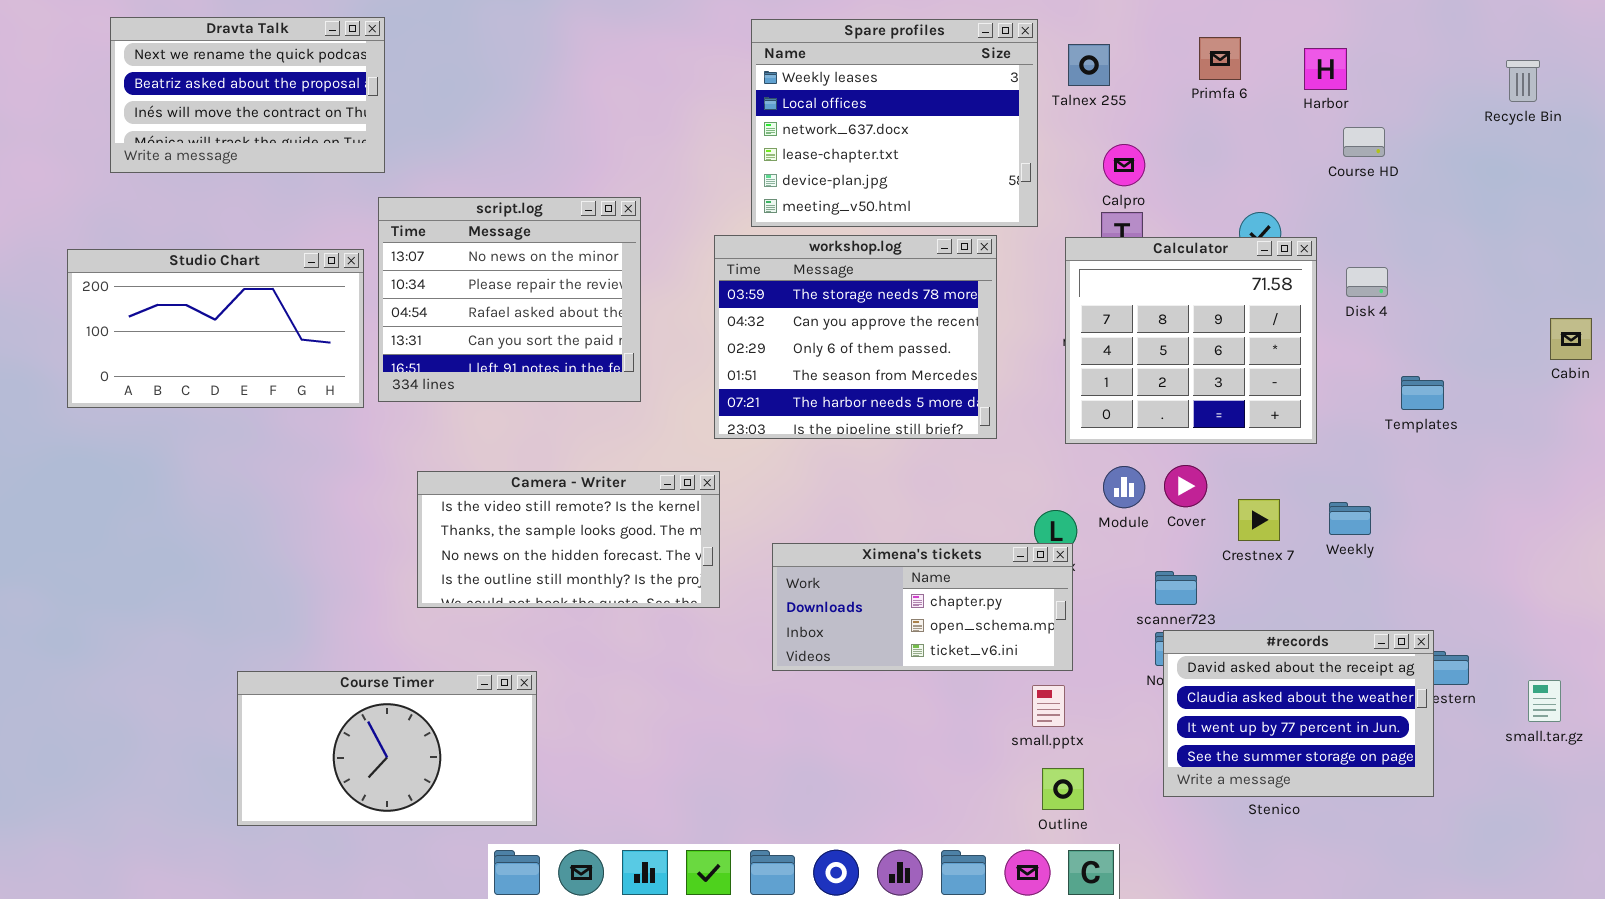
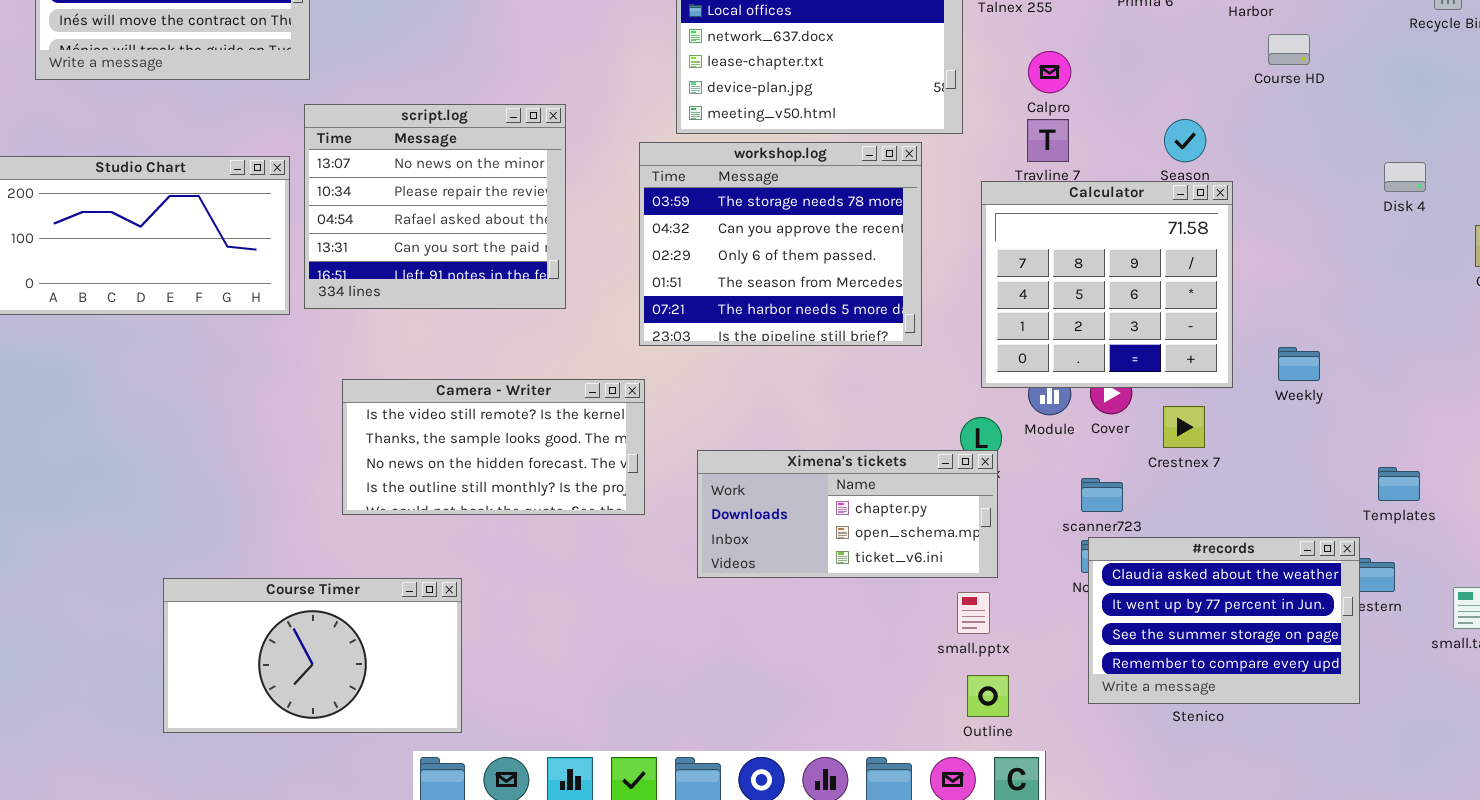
Calculator: [1065,237,1317,444] -> [981,181,1233,388], moved
Disk 4: [1346,267,1388,297] -> [1384,162,1426,192], moved
Templates: [1401,376,1444,410] -> [1378,467,1420,501], moved
Weekly: [1329,502,1371,535] -> [1278,347,1320,381], moved
#records: [1163,630,1434,797] -> [1088,537,1360,704], scrolled down 1 row

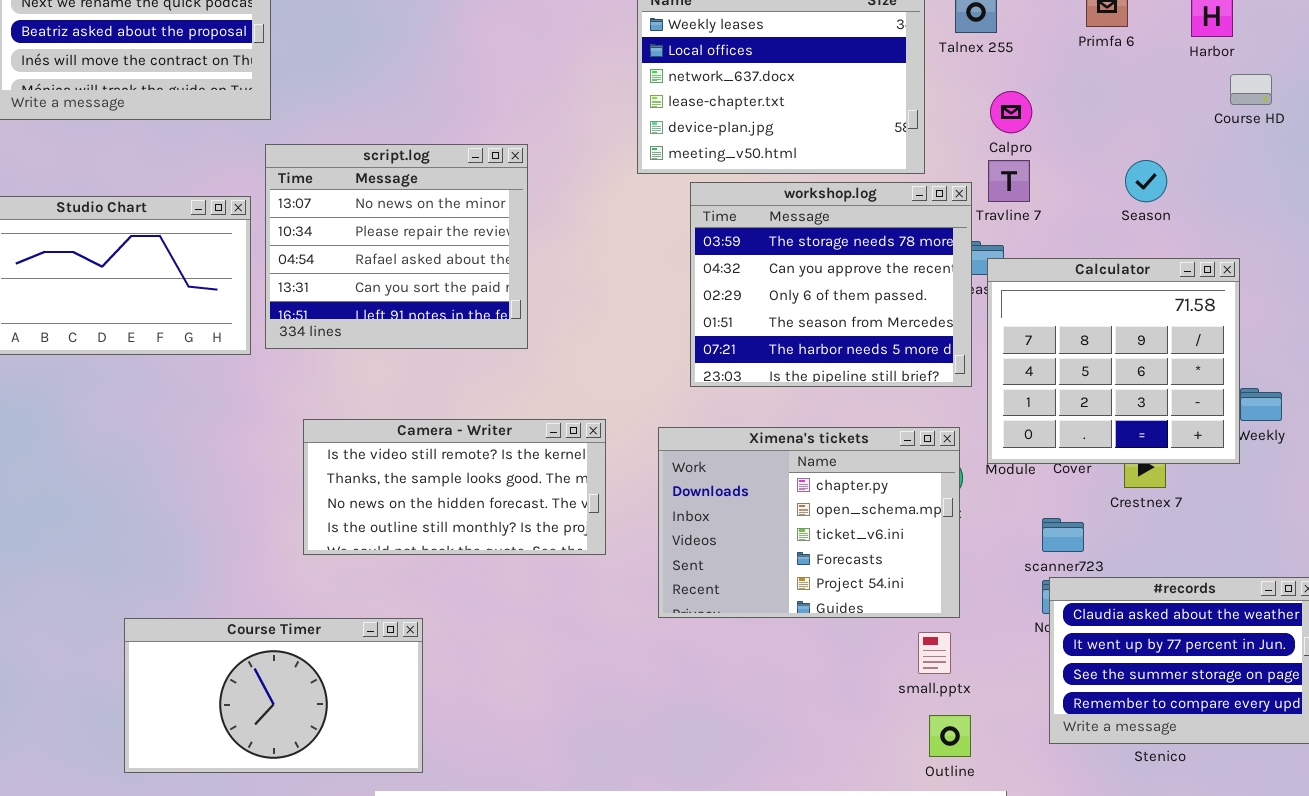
workshop.log: [639,142,922,346] -> [690,182,972,387], moved
Calculator: [981,181,1233,388] -> [987,258,1240,464], moved
Ximena's tickets: [697,450,998,578] -> [658,427,960,618], resized

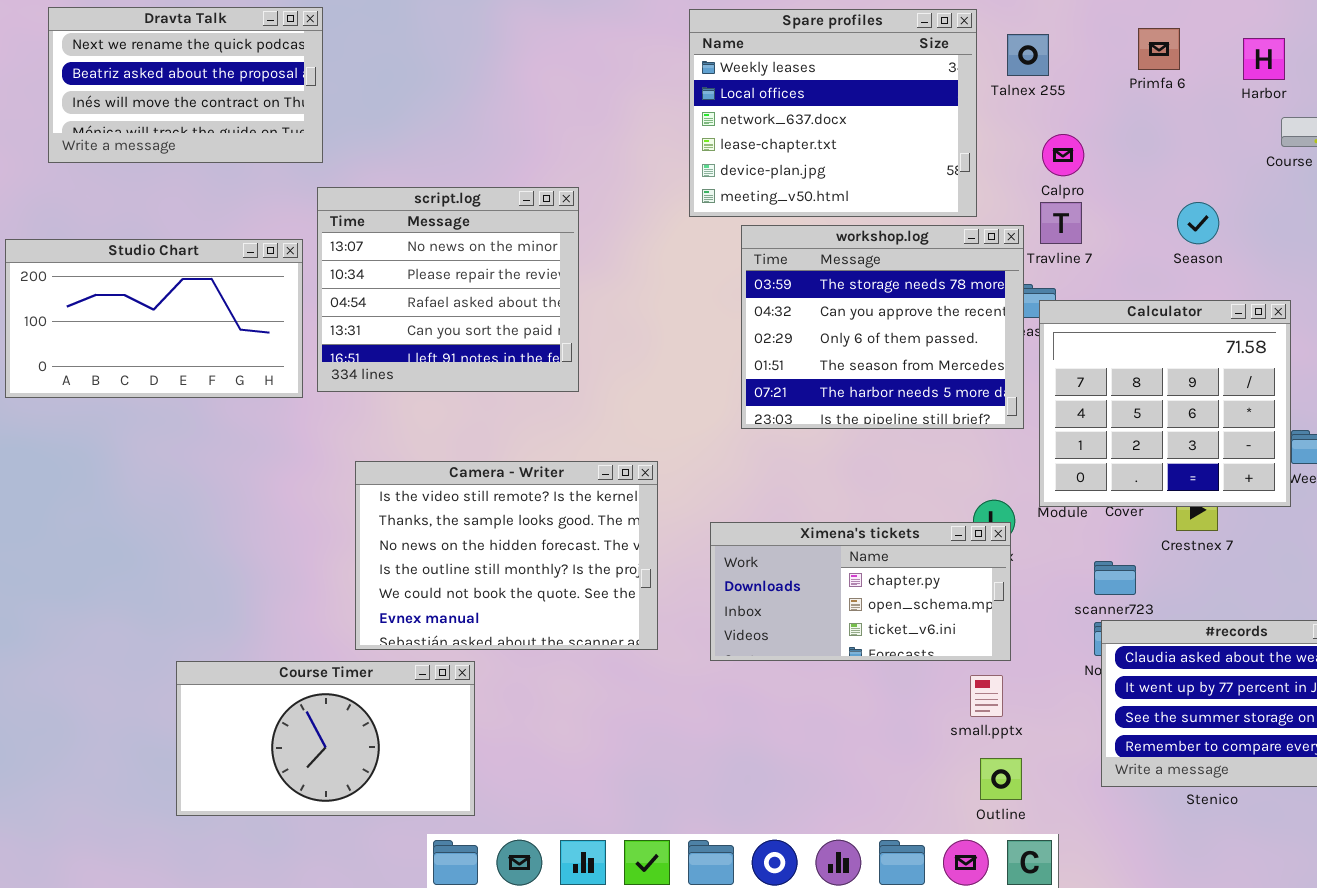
Camera - Writer: [303,419,606,555] -> [355,461,658,650], resized
Ximena's tickets: [658,427,960,618] -> [710,522,1011,661], resized

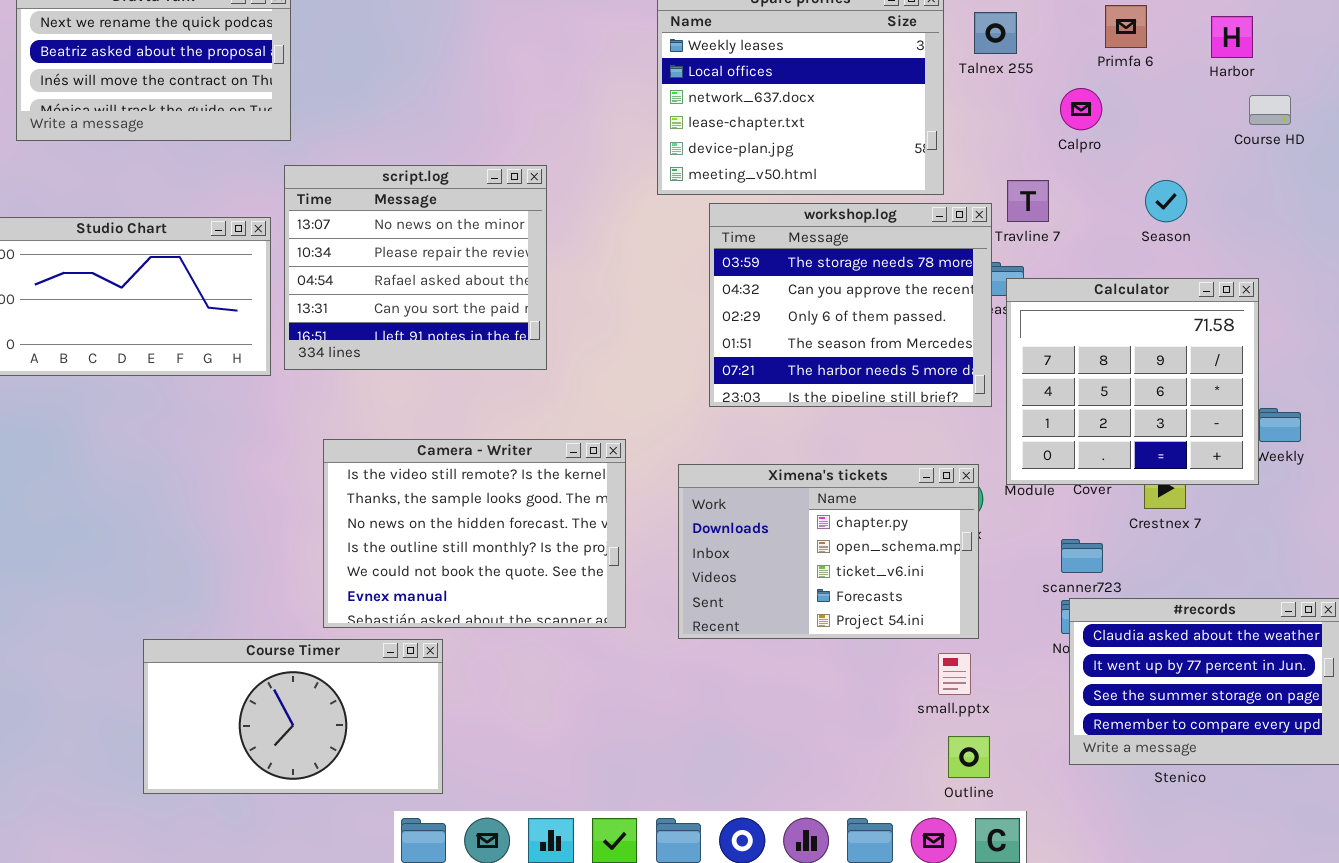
Calpro: [1042,134,1084,176] -> [1060,88,1102,130], moved
Ximena's tickets: [710,522,1011,661] -> [678,464,979,639], resized

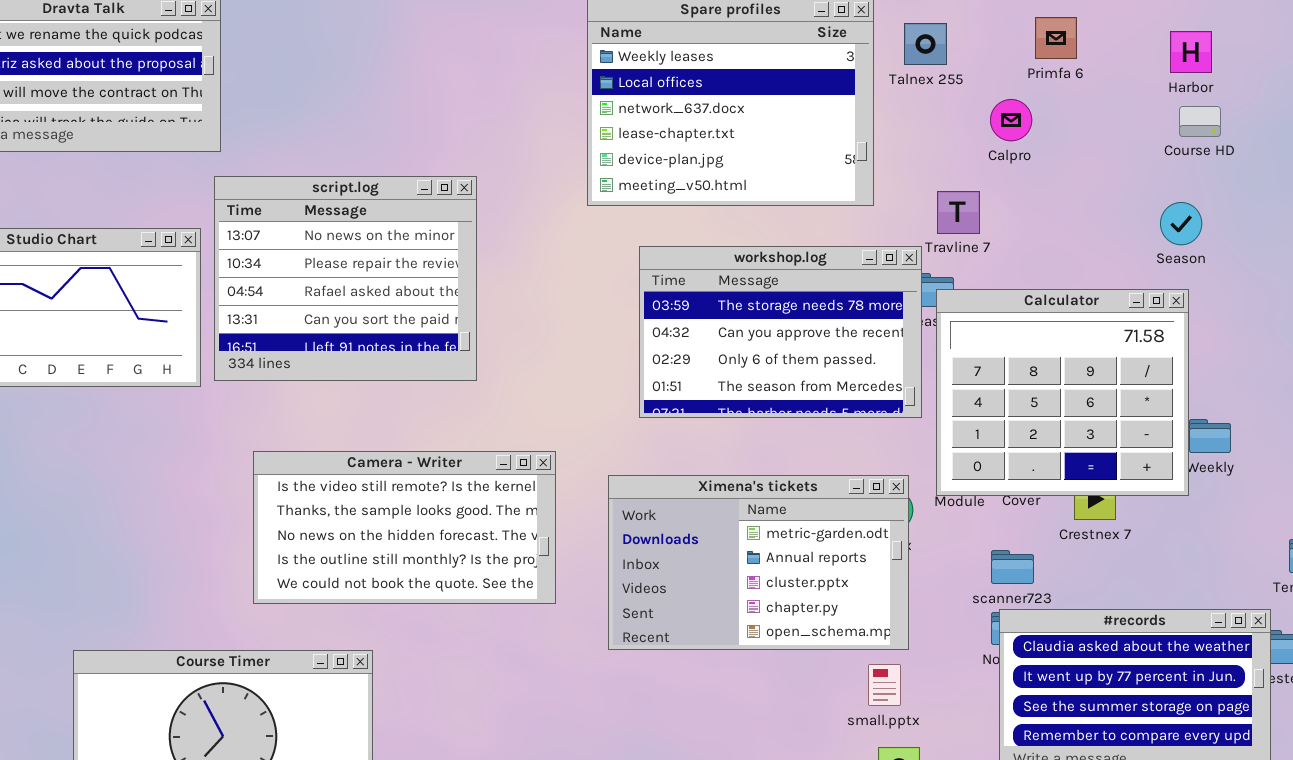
Harbor: [1211,16,1253,58] -> [1170,31,1212,73], moved
Season: [1145,180,1187,222] -> [1160,202,1202,245], moved
workshop.log: [709,203,992,407] -> [639,246,922,418], resized
Camera - Writer: [323,439,626,628] -> [253,451,556,604], resized
Ximena's tickets: [678,464,979,639] -> [608,475,909,650], scrolled up 3 rows

